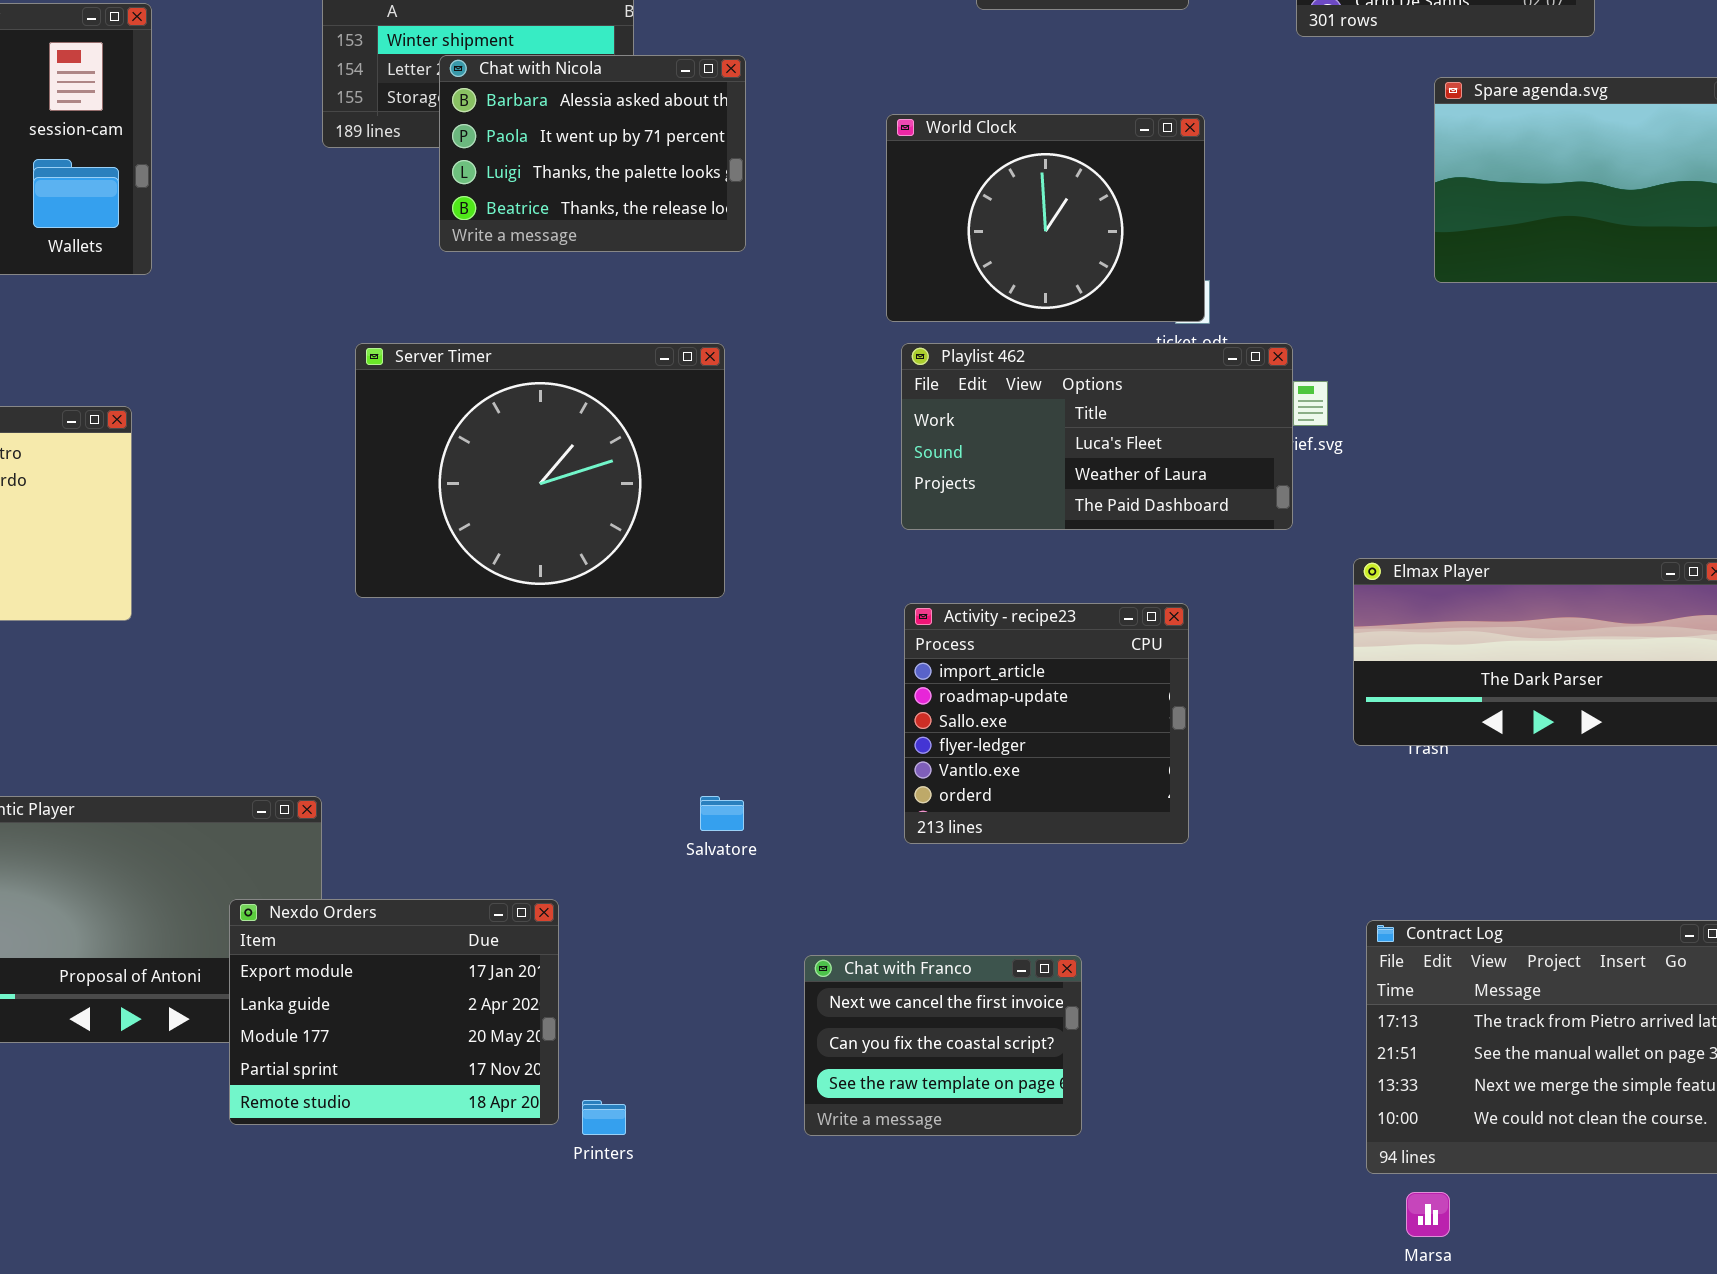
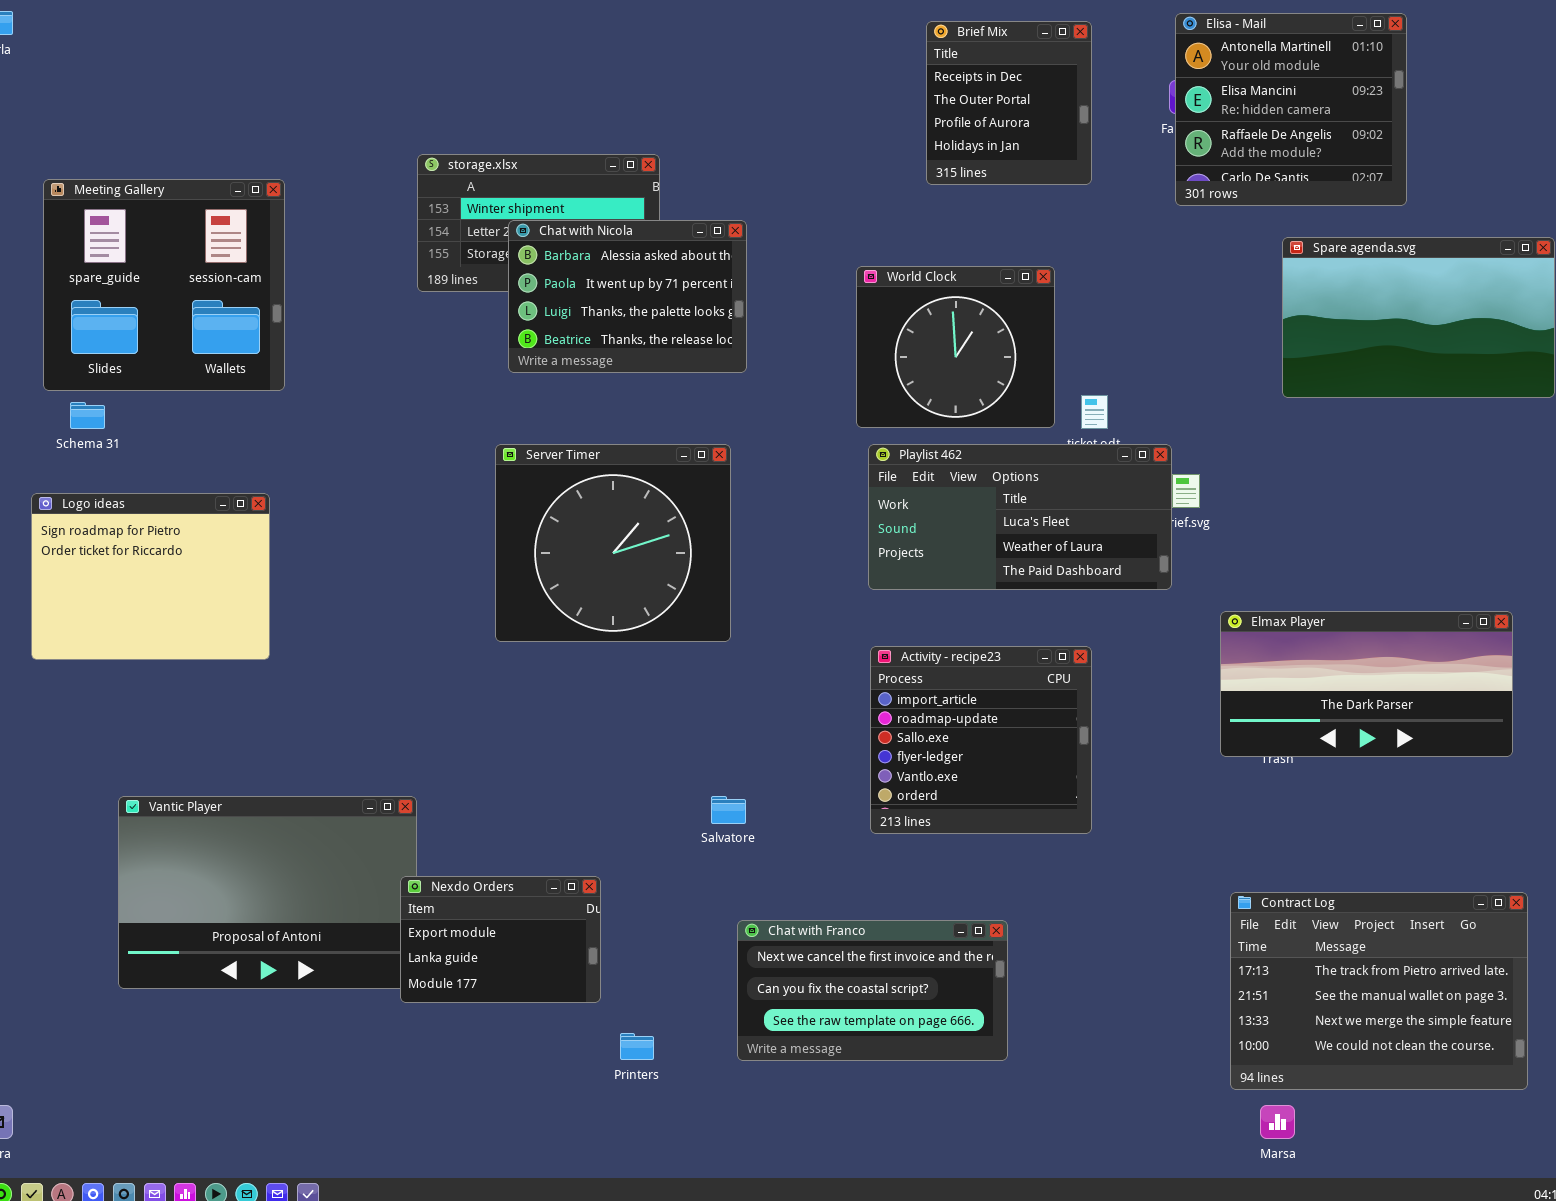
World Clock: [886,114,1205,322] -> [856,266,1055,428], resized
Server Timer: [355,343,725,598] -> [495,444,731,642], resized
Nexdo Orders: [229,899,559,1125] -> [400,876,601,1003], resized
Chat with Franco: [804,955,1082,1136] -> [737,920,1008,1061], resized

